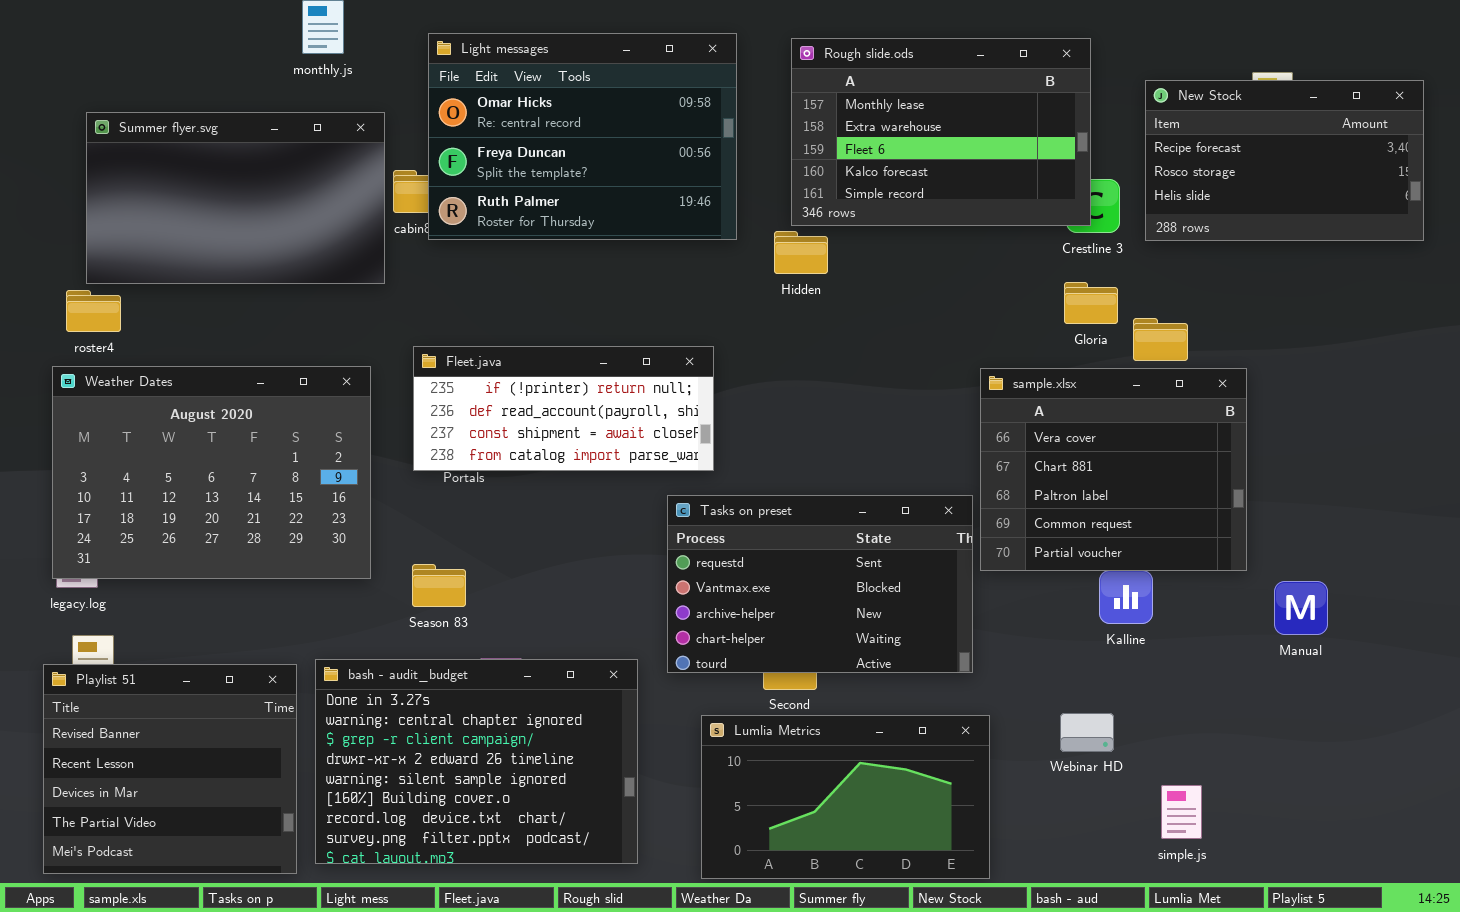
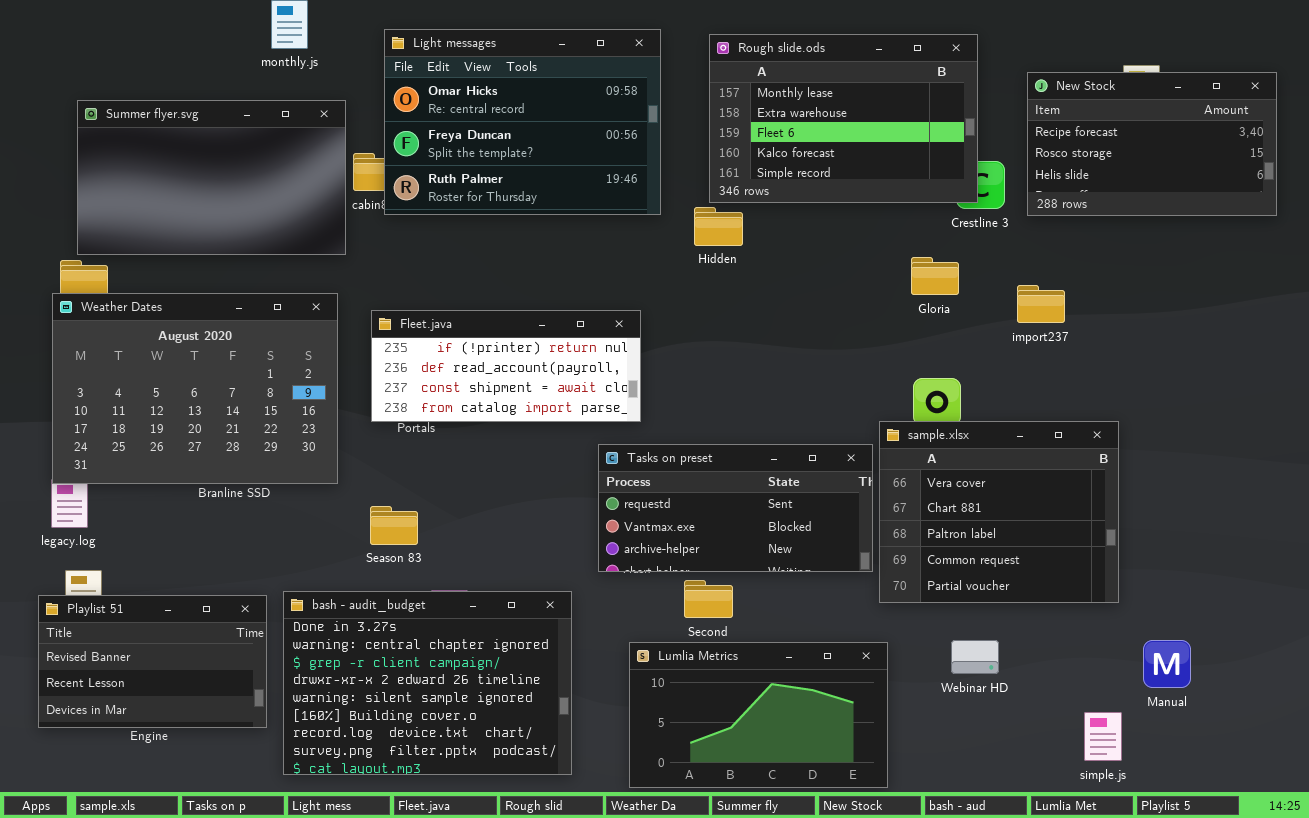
Gloria: [1064,282,1118,324] -> [911,257,959,295], moved
Weather Dates: [52,366,371,579] -> [52,293,338,484], moved
sample.xlsx: [980,368,1247,571] -> [879,421,1119,603], moved
Tasks on preset: [667,495,973,673] -> [598,444,873,572], resized
Manual: [1274,581,1328,635] -> [1143,640,1191,688], moved
Playlist 51: [43,664,297,874] -> [38,595,267,728], resized
simple.js: [1161,785,1202,839] -> [1084,712,1122,761], moved

